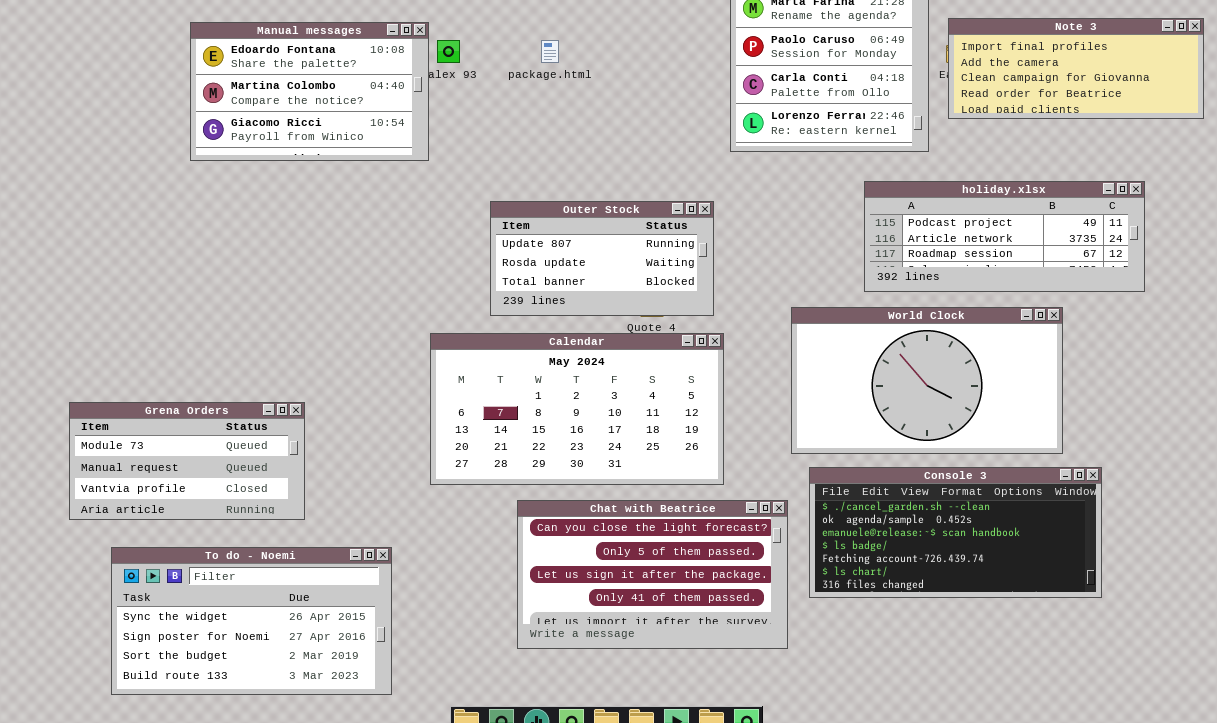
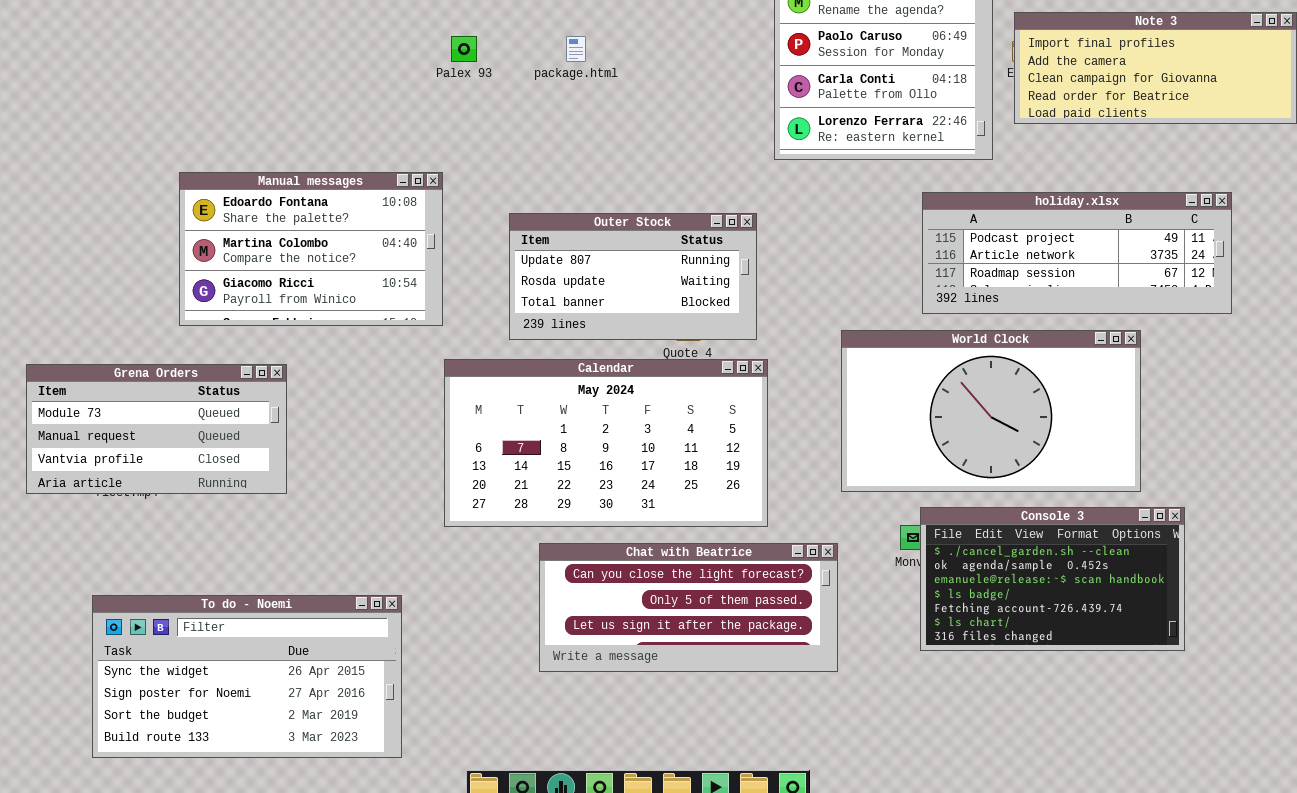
Manual messages: [190,22,429,161] -> [179,172,443,326], moved
Grena Orders: [69,402,305,520] -> [26,364,287,494], moved
Console 3: [809,467,1102,598] -> [920,507,1185,651], resized
Chat with Beatrice: [517,500,788,649] -> [539,543,838,672], resized

